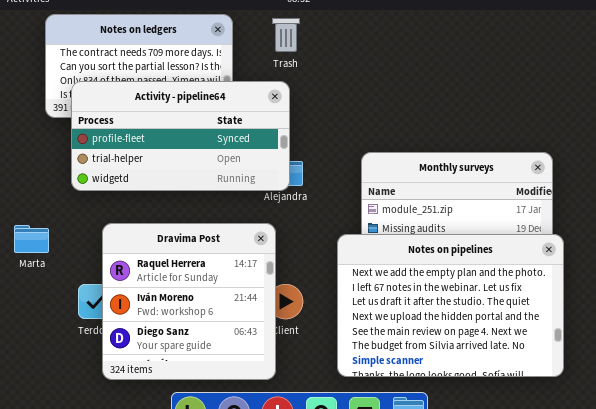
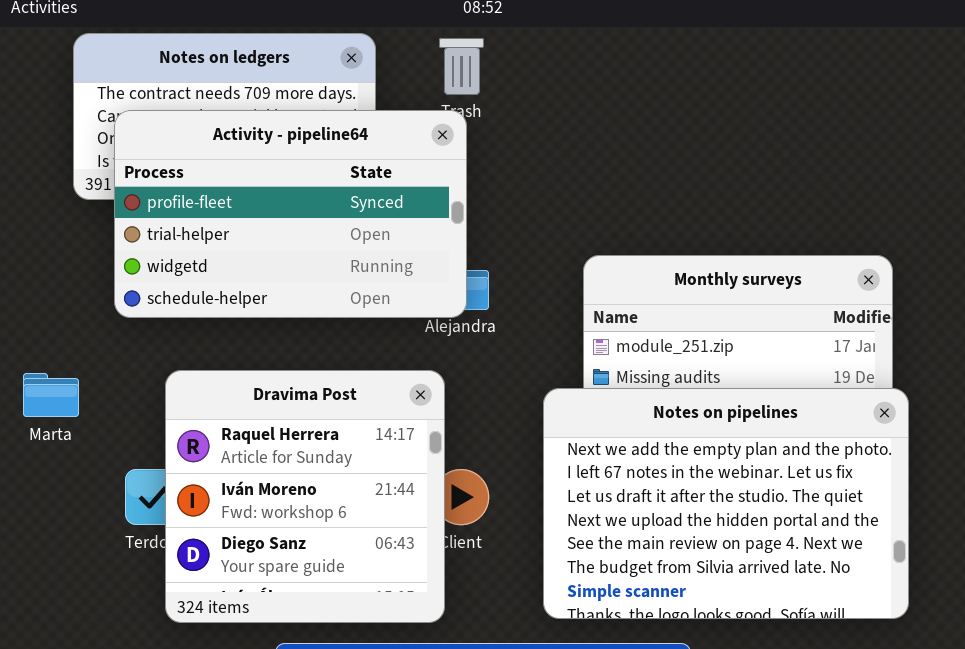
Activity - pipeline64: [71,81,290,191] -> [114,110,467,318], resized

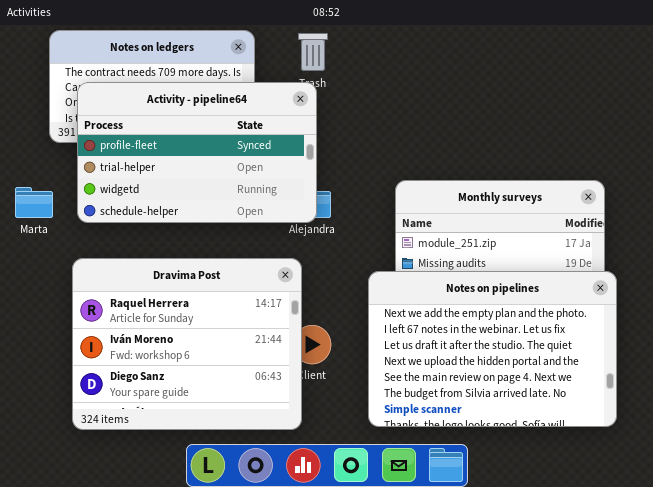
Dravima Post: [165,370,445,623] -> [72,258,302,430], resized
Marta: [23,373,79,417] -> [15,187,53,218], moved

